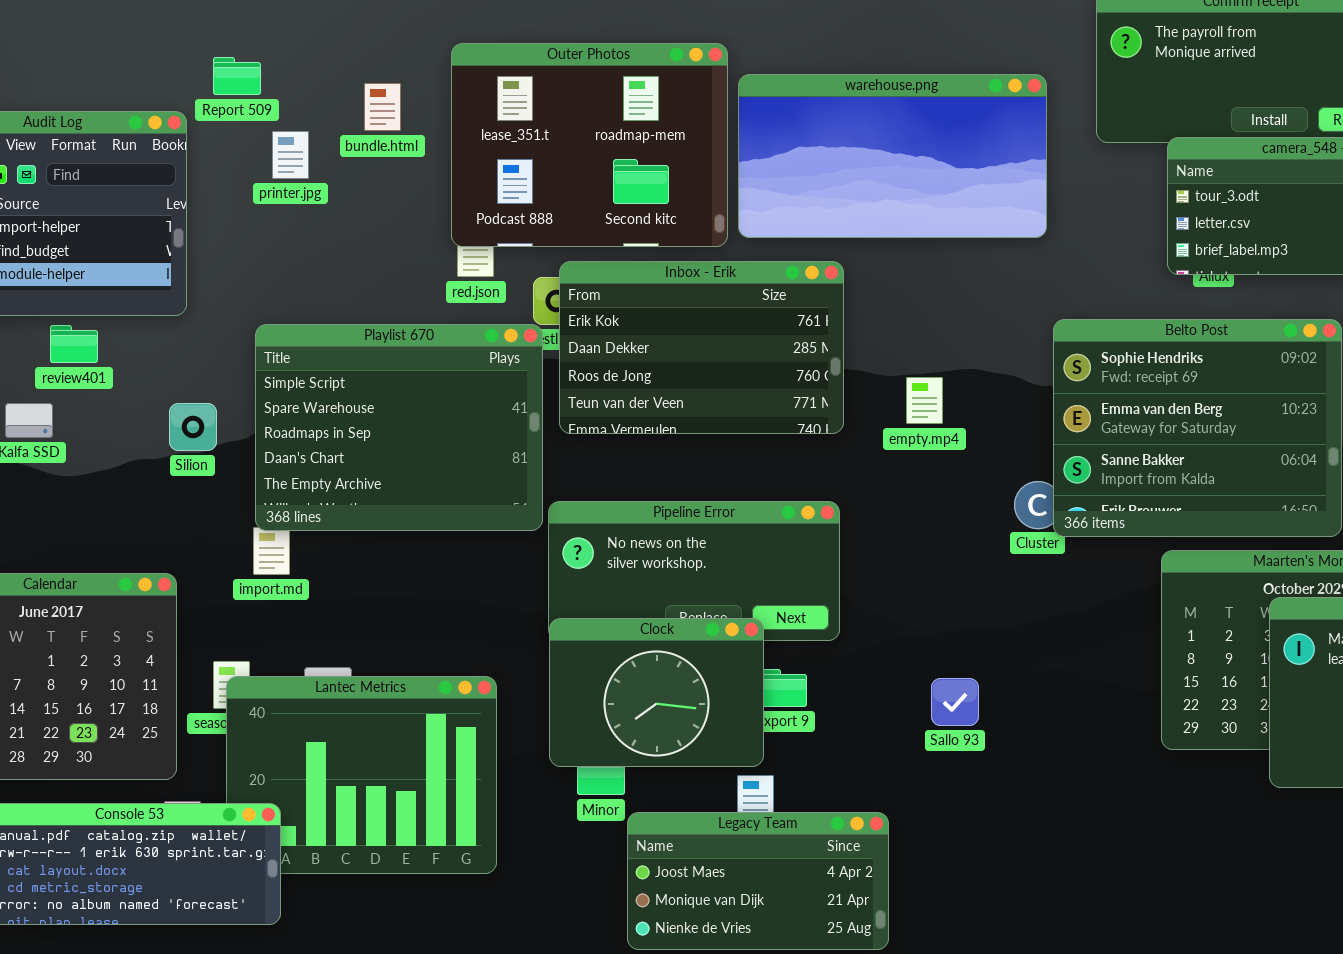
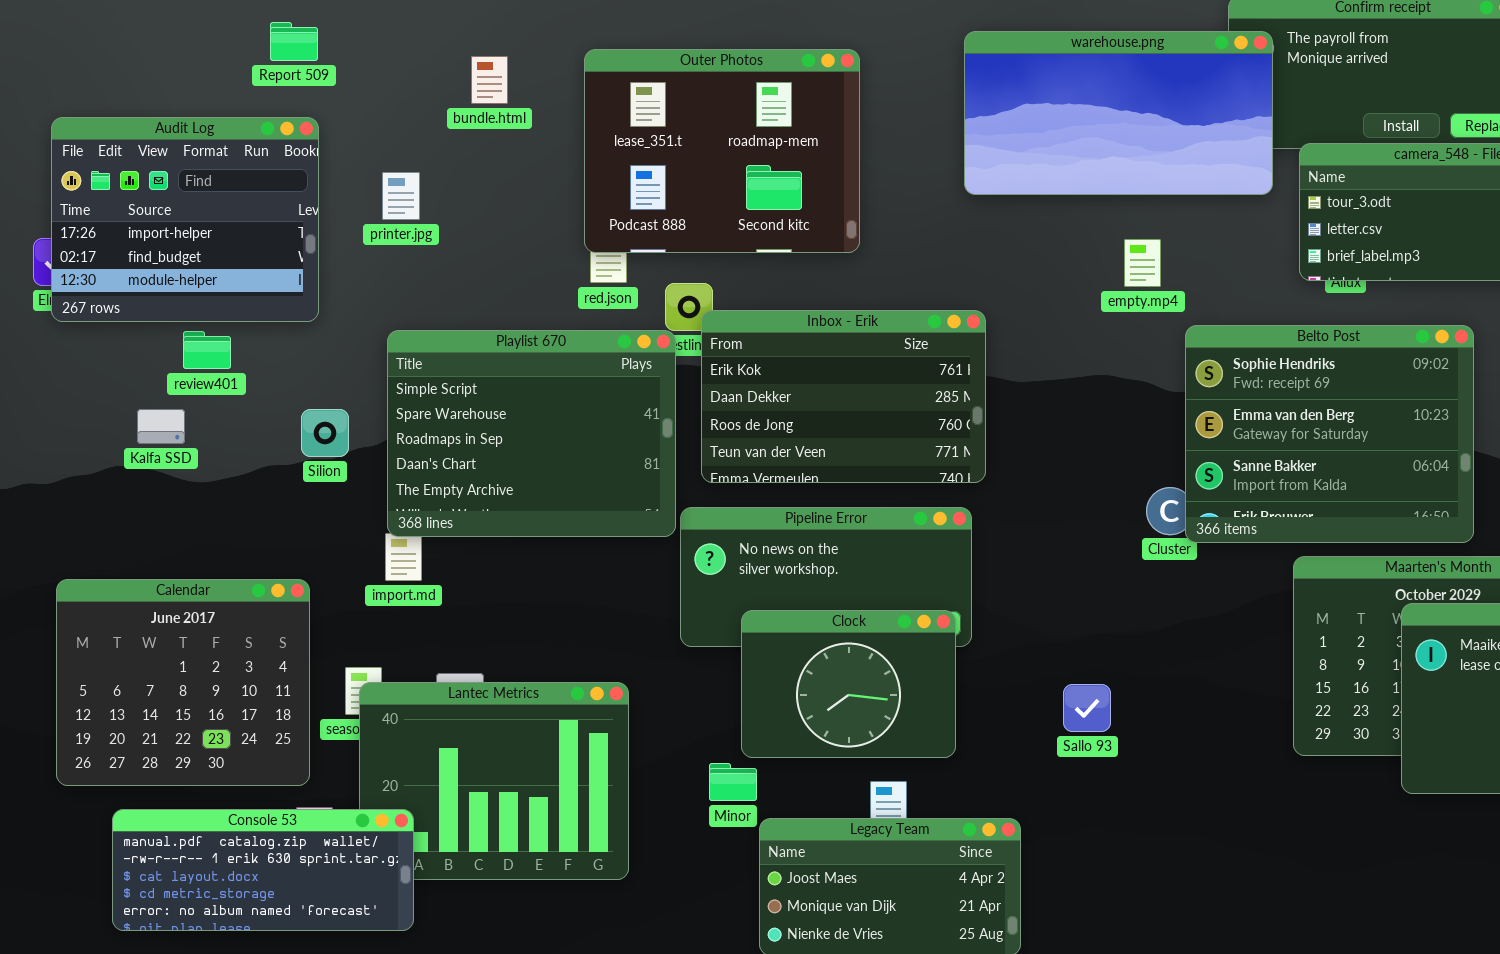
Report 509: [213,57,261,95] -> [270,22,318,61], moved
warehouse.png: [738,74,1047,238] -> [964,31,1273,195], moved
bundle.html: [364,83,401,131] -> [471,56,508,104], moved
printer.jpg: [272,131,309,179] -> [382,172,420,220], moved
Inbox - Erik: [559,261,844,434] -> [701,310,986,483], moved
empty.mp4: [906,377,943,424] -> [1124,239,1161,287], moved
Clock: [549,618,764,767] -> [741,610,956,758], moved

